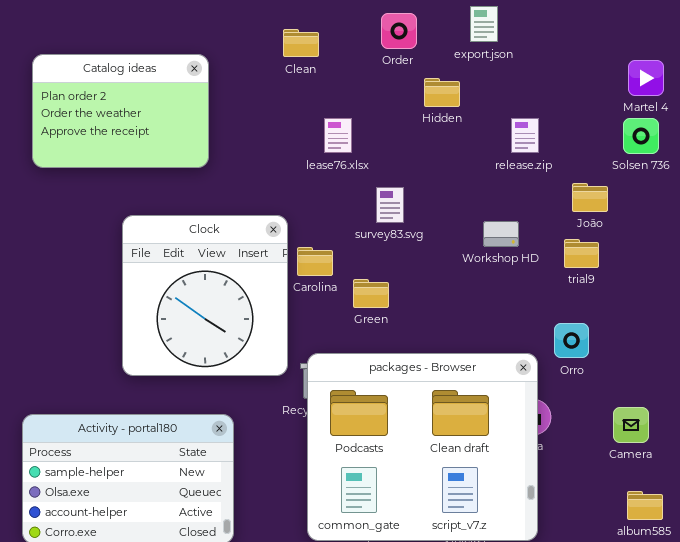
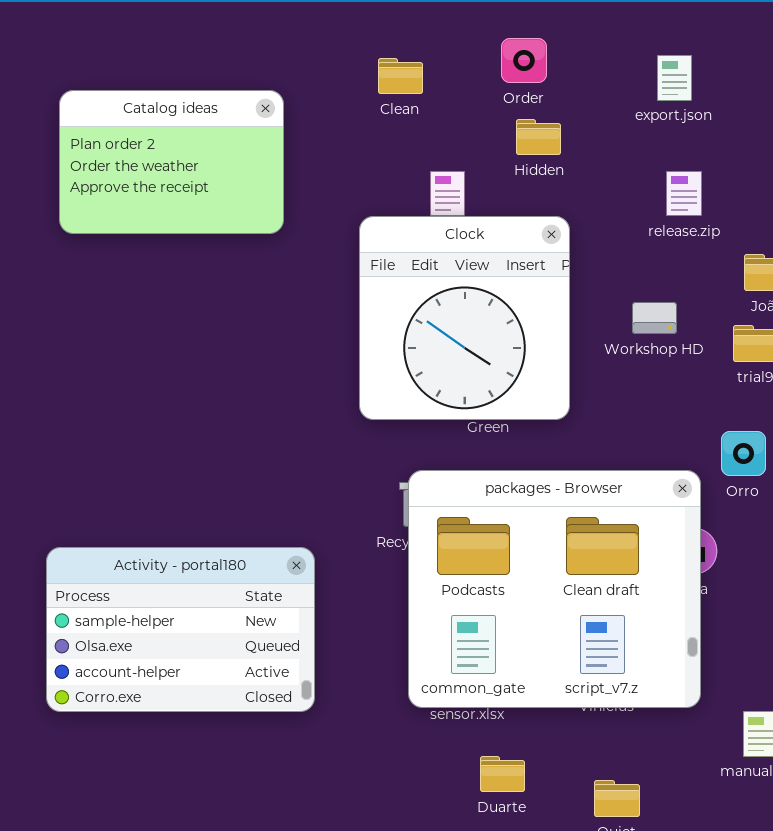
export.json: [470,6,498,42] -> [657,55,692,101], moved
Hidden: [424,78,460,107] -> [516,119,561,155], moved
Clock: [122,215,288,376] -> [359,216,570,420], moved

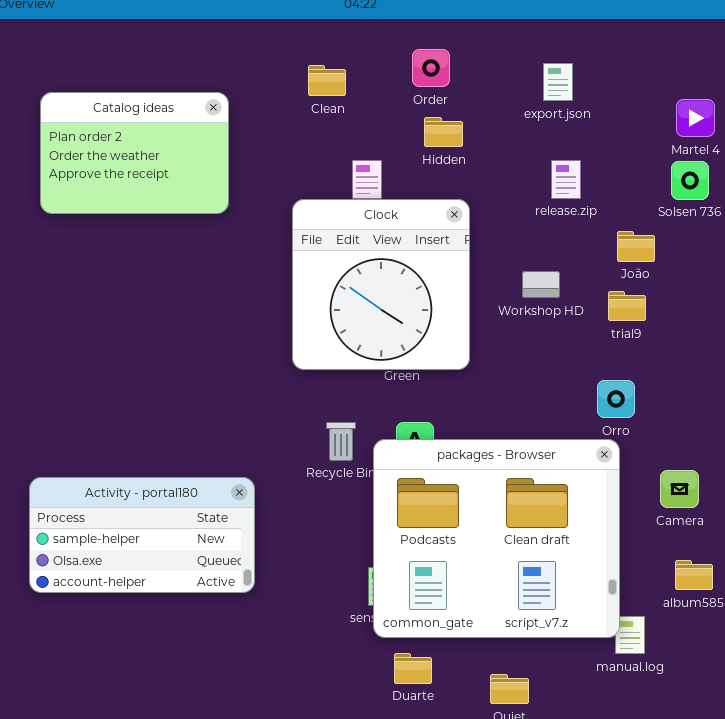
packages - Browser: [408,470,701,708] -> [373,439,620,638], moved
Activity - portal180: [46,547,315,712] -> [29,477,255,593], resized

